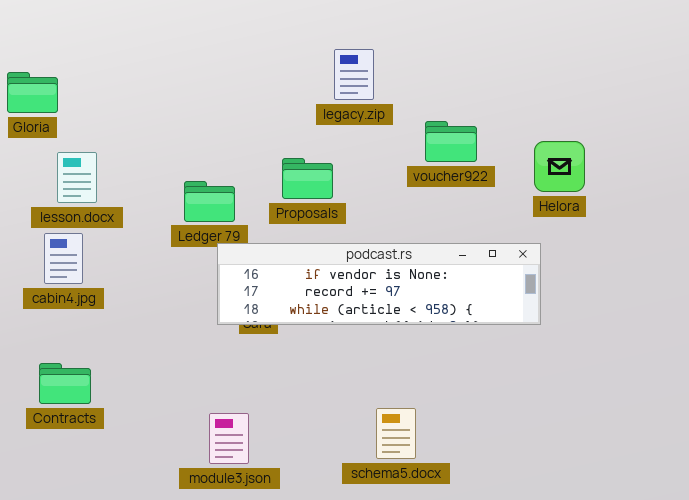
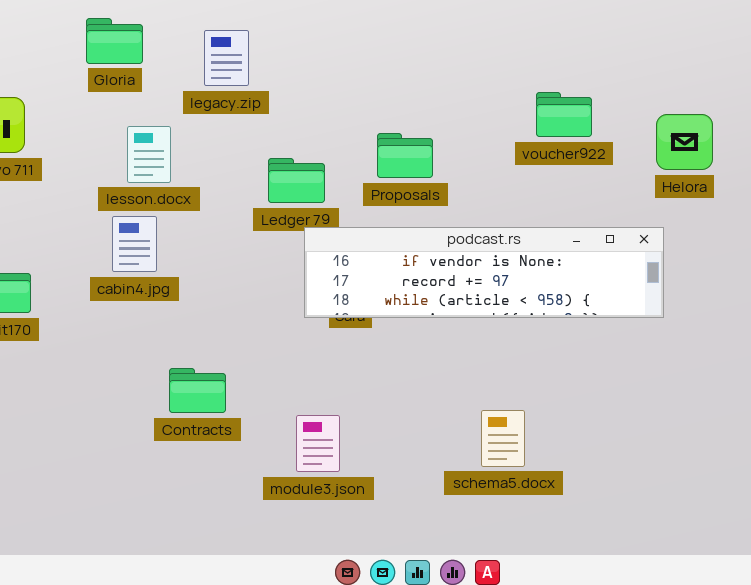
legacy.zip: [334,49,374,100] -> [204,30,249,86], moved
Gloria: [7,72,58,113] -> [86,18,143,64], moved
Contracts: [39,363,91,404] -> [169,368,226,413], moved

